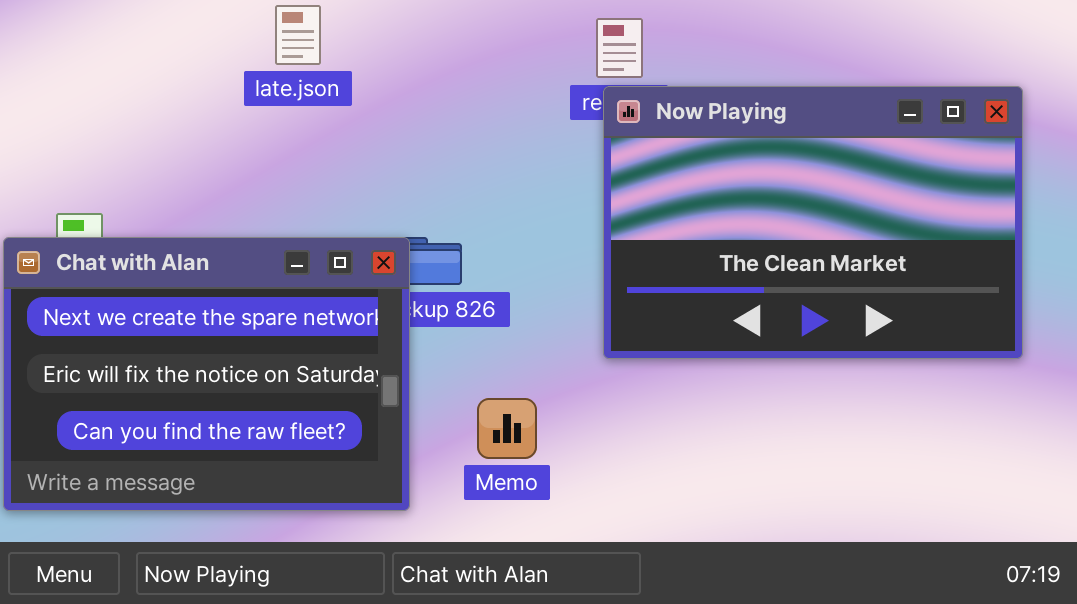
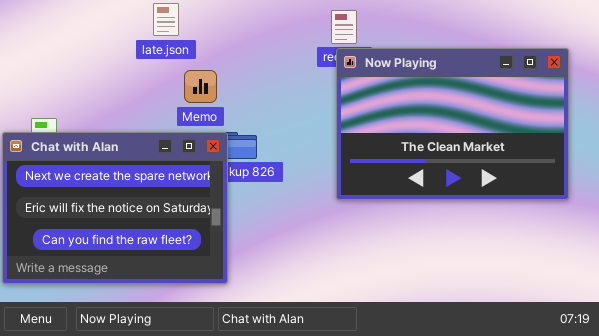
Memo: [477,398,537,459] -> [184,70,217,103], moved

